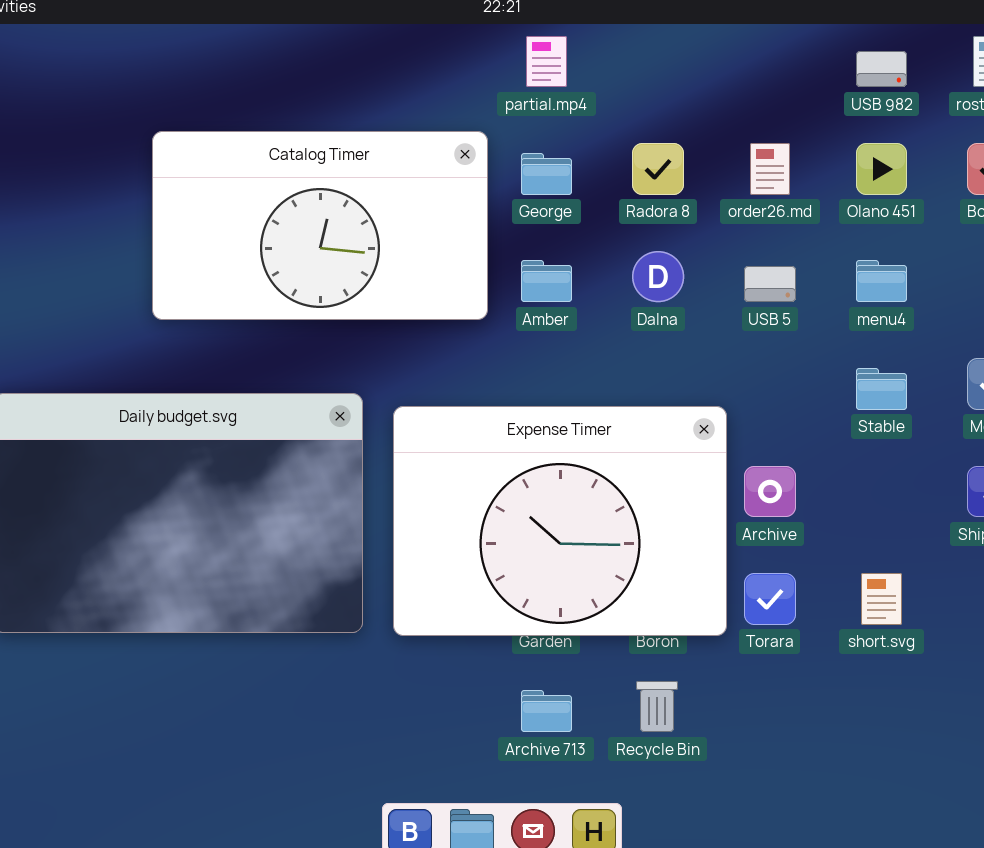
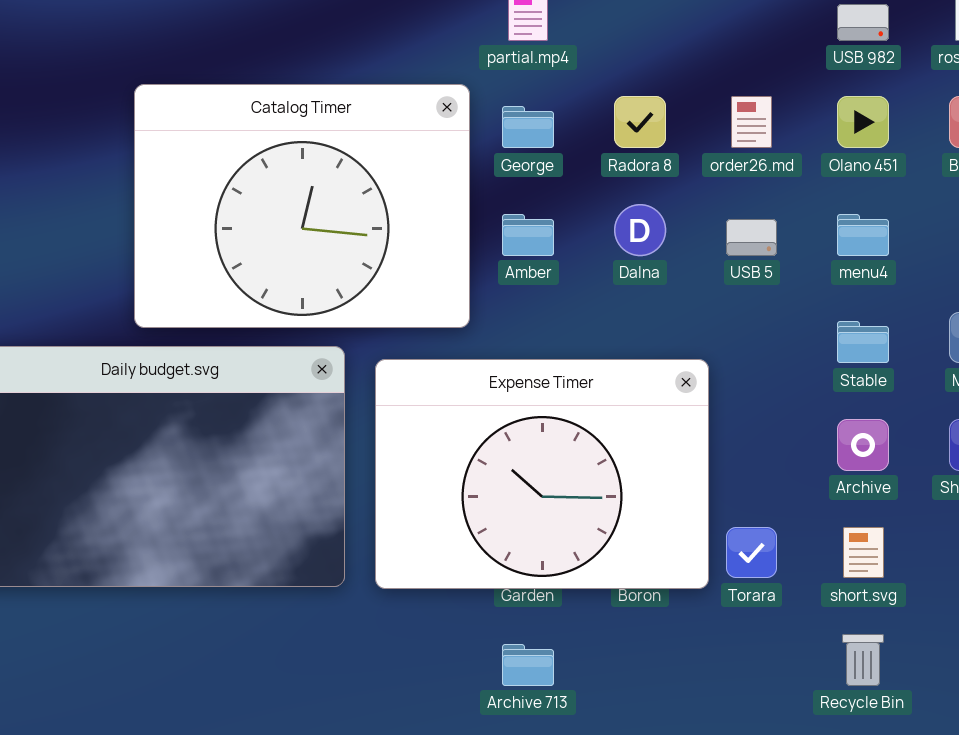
Catalog Timer: [152,131,488,320] -> [134,84,470,328], resized
Archive: [744,466,796,517] -> [837,419,889,471], moved
Recycle Bin: [636,681,678,732] -> [842,634,884,686], moved

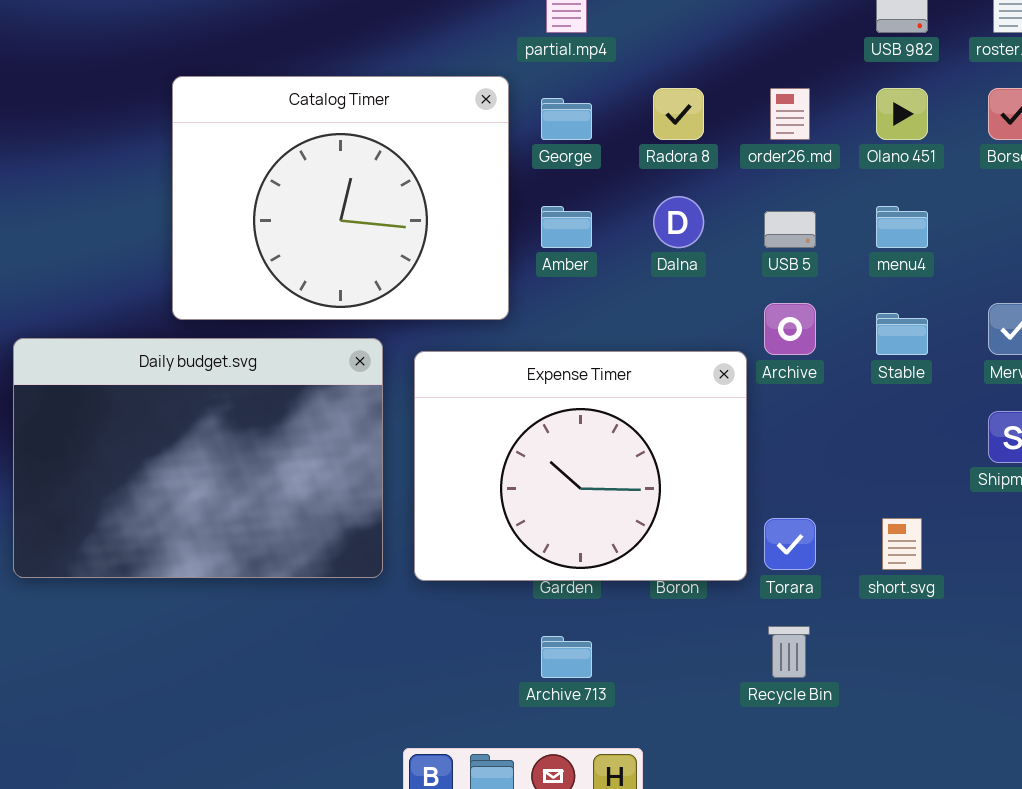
Archive: [837,419,889,471] -> [764,303,816,355], moved
Recycle Bin: [842,634,884,686] -> [768,626,810,678], moved

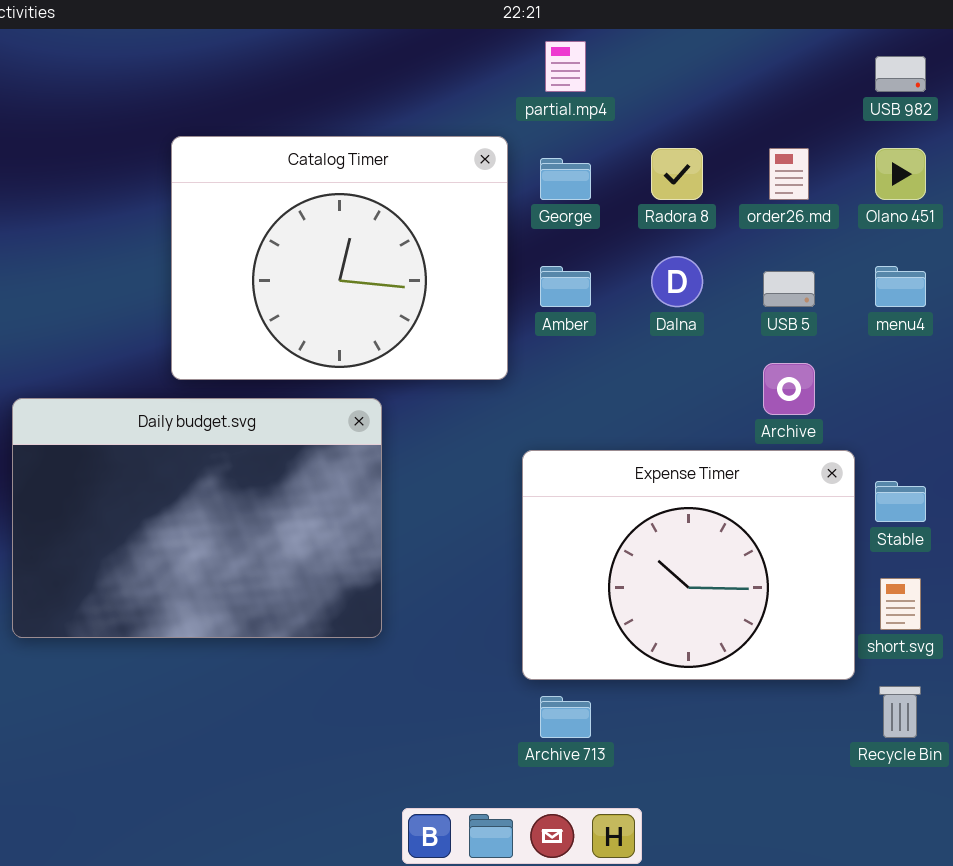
Stable: [876,313,928,355] -> [875,481,926,522], moved
Expense Timer: [414,351,747,581] -> [522,450,855,680], moved
Recycle Bin: [768,626,810,678] -> [879,686,921,738], moved

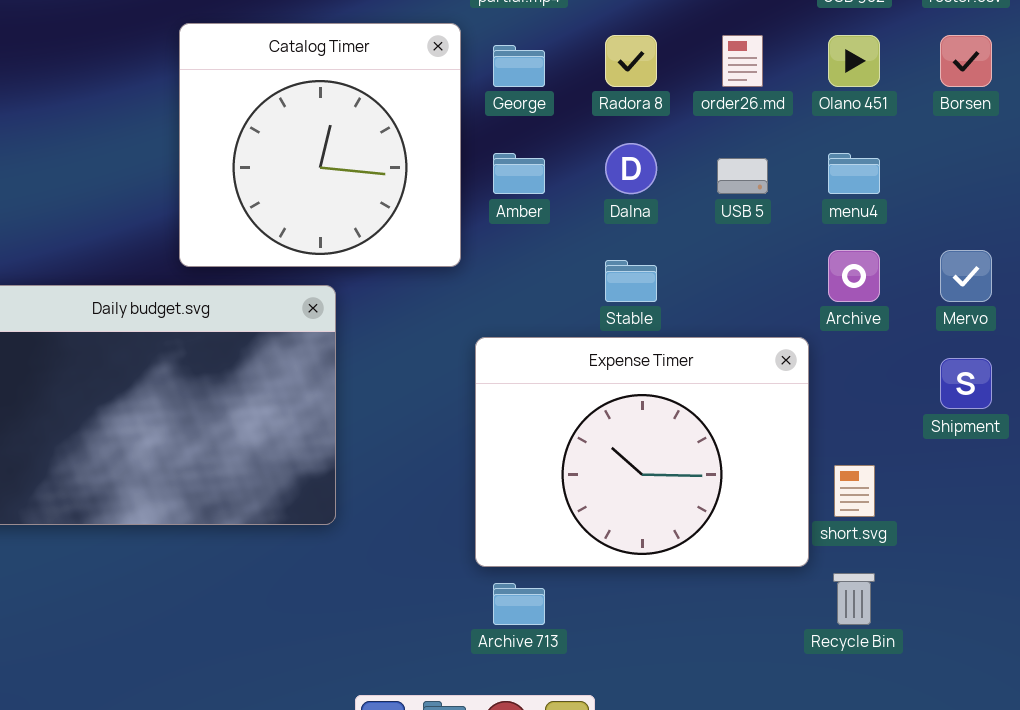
Catalog Timer: [171,136,508,380] -> [179,23,461,267], resized
Archive: [763,363,815,415] -> [828,250,880,302], moved
Stable: [875,481,926,522] -> [605,260,657,302], moved

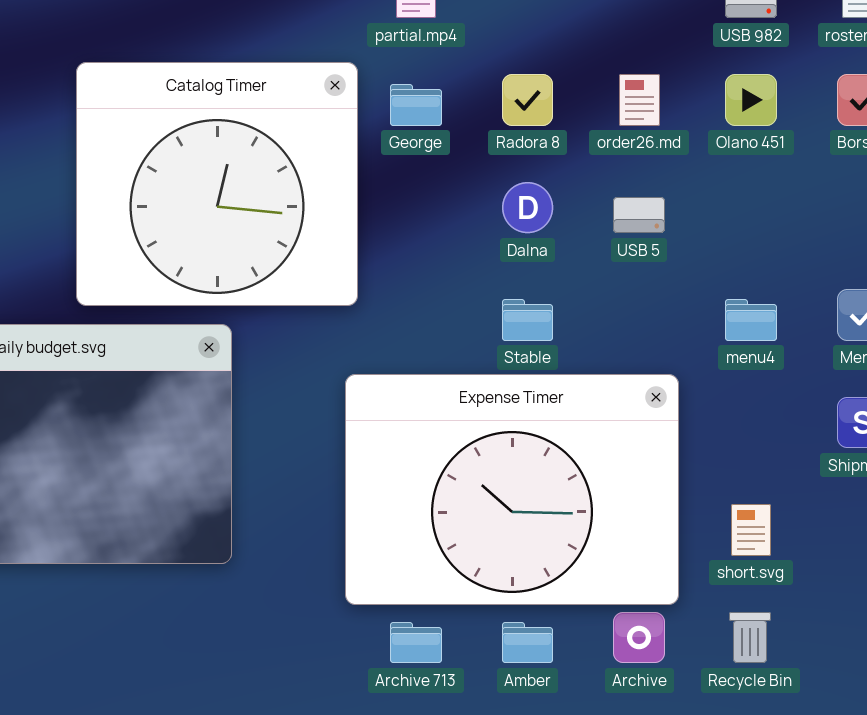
Amber: [493,153,545,194] -> [502,622,553,663], moved
menu4: [828,153,880,194] -> [725,299,777,341], moved
Archive: [828,250,880,302] -> [613,612,665,663], moved
Expense Timer: [475,337,809,567] -> [345,374,679,605], moved

